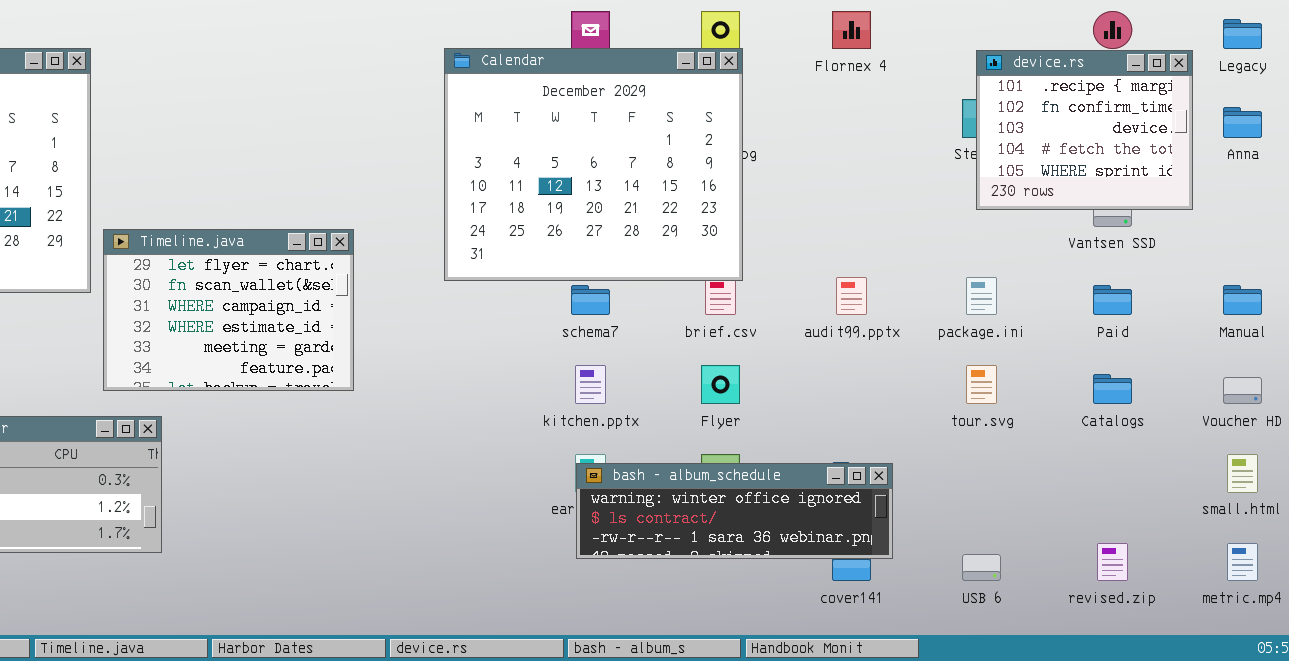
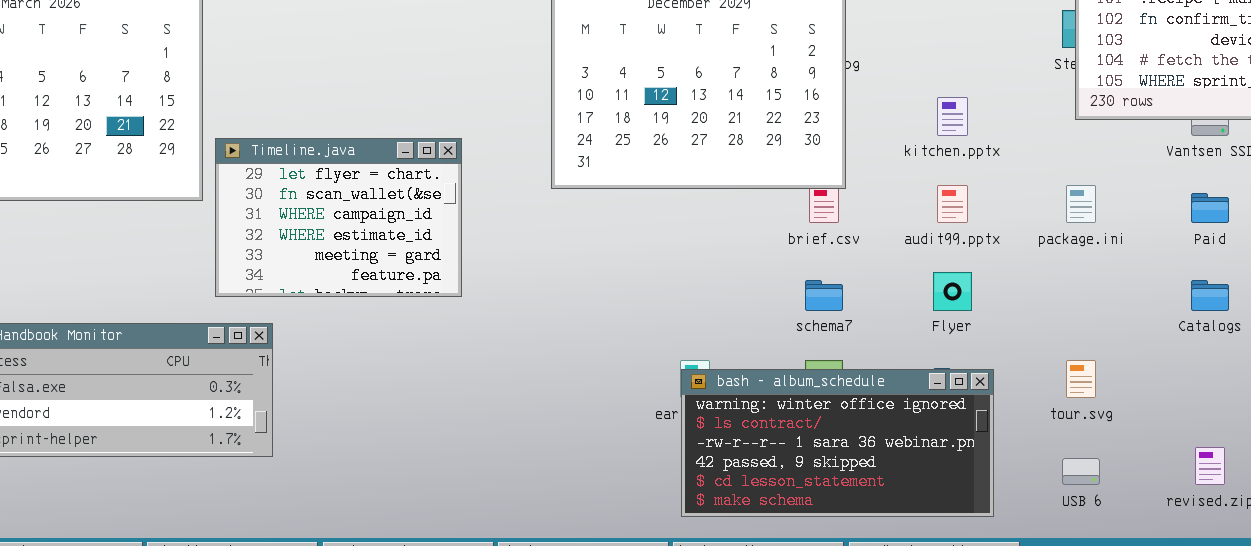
schema7: [571,285,610,315] -> [805,280,843,311], moved
kitchen.pptx: [575,365,606,404] -> [937,97,968,136], moved
Flyer: [701,365,740,404] -> [933,272,972,311], moved
tour.svg: [966,365,997,404] -> [1066,360,1096,398], moved
bash - album_schedule: [576,463,893,559] -> [681,369,994,517], resized

